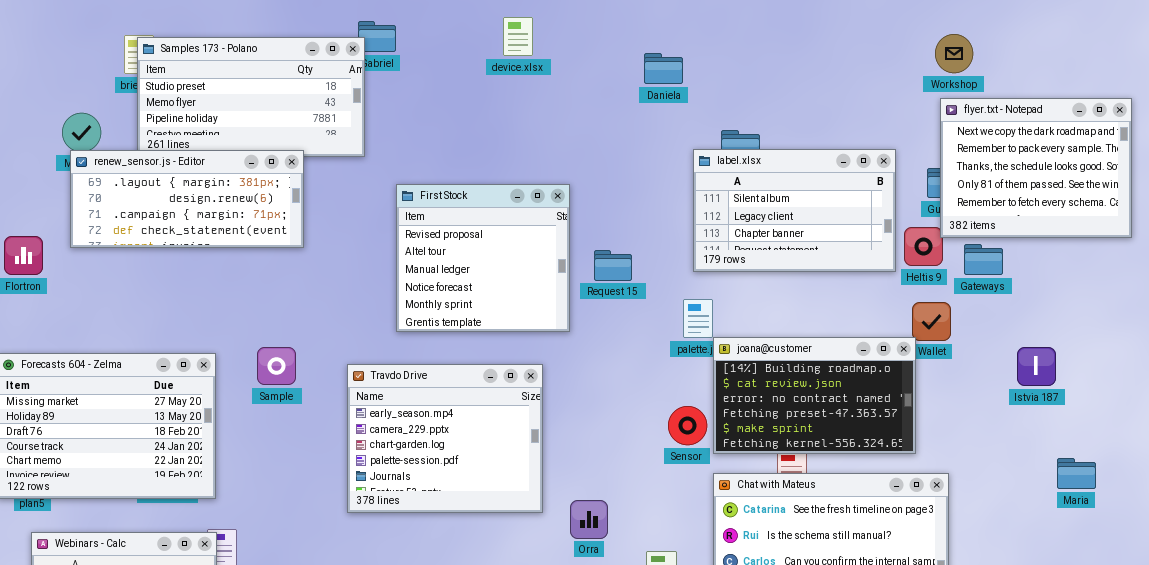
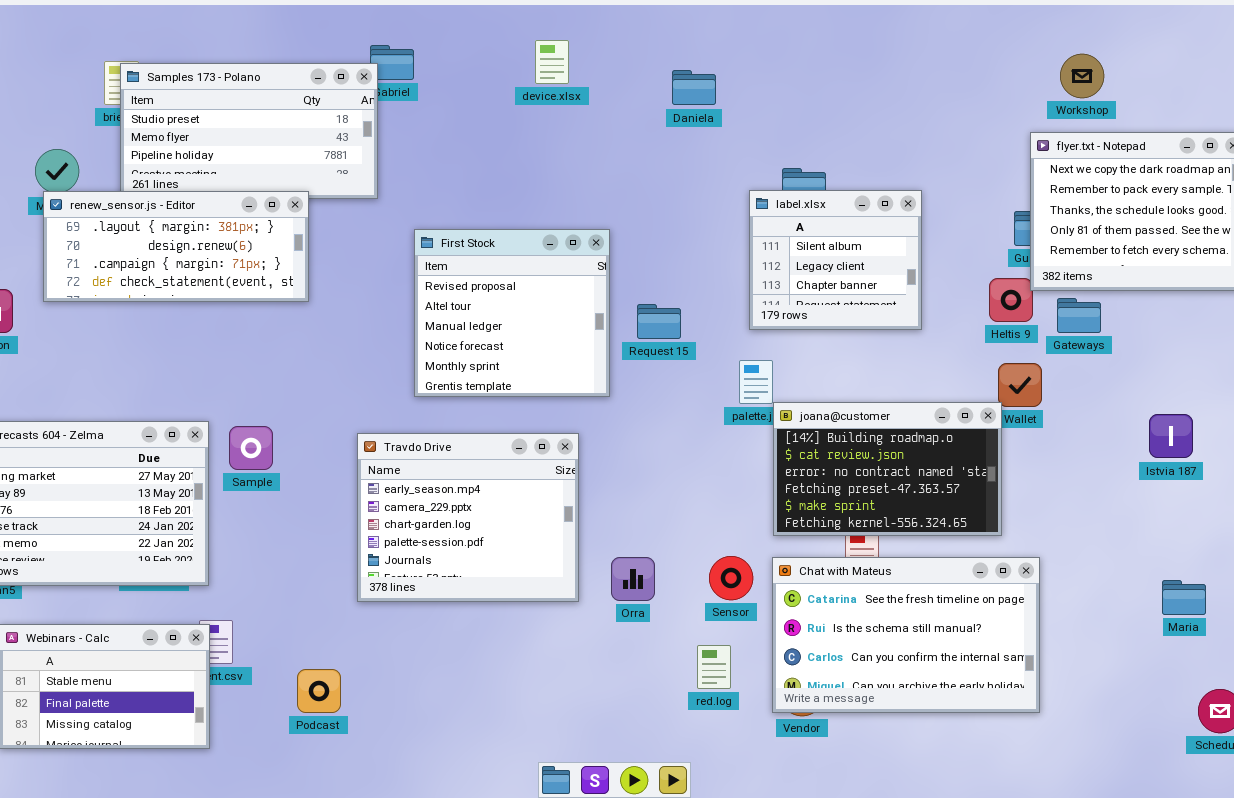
Workshop: [935,34,973,73] -> [1060,54,1104,98], moved
Daniela: [644,53,683,84] -> [672,70,716,105], moved
label.xlsx: [693,149,896,272] -> [749,190,922,330], resized
Sample: [257,347,296,385] -> [229,426,273,470], moved
Istvia 187: [1017,347,1056,386] -> [1149,414,1193,458], moved
Sensor: [668,406,707,445] -> [709,556,753,600], moved
Maria: [1057,458,1096,489] -> [1162,580,1206,615], moved
Orra: [570,500,608,539] -> [611,557,655,601], moved

